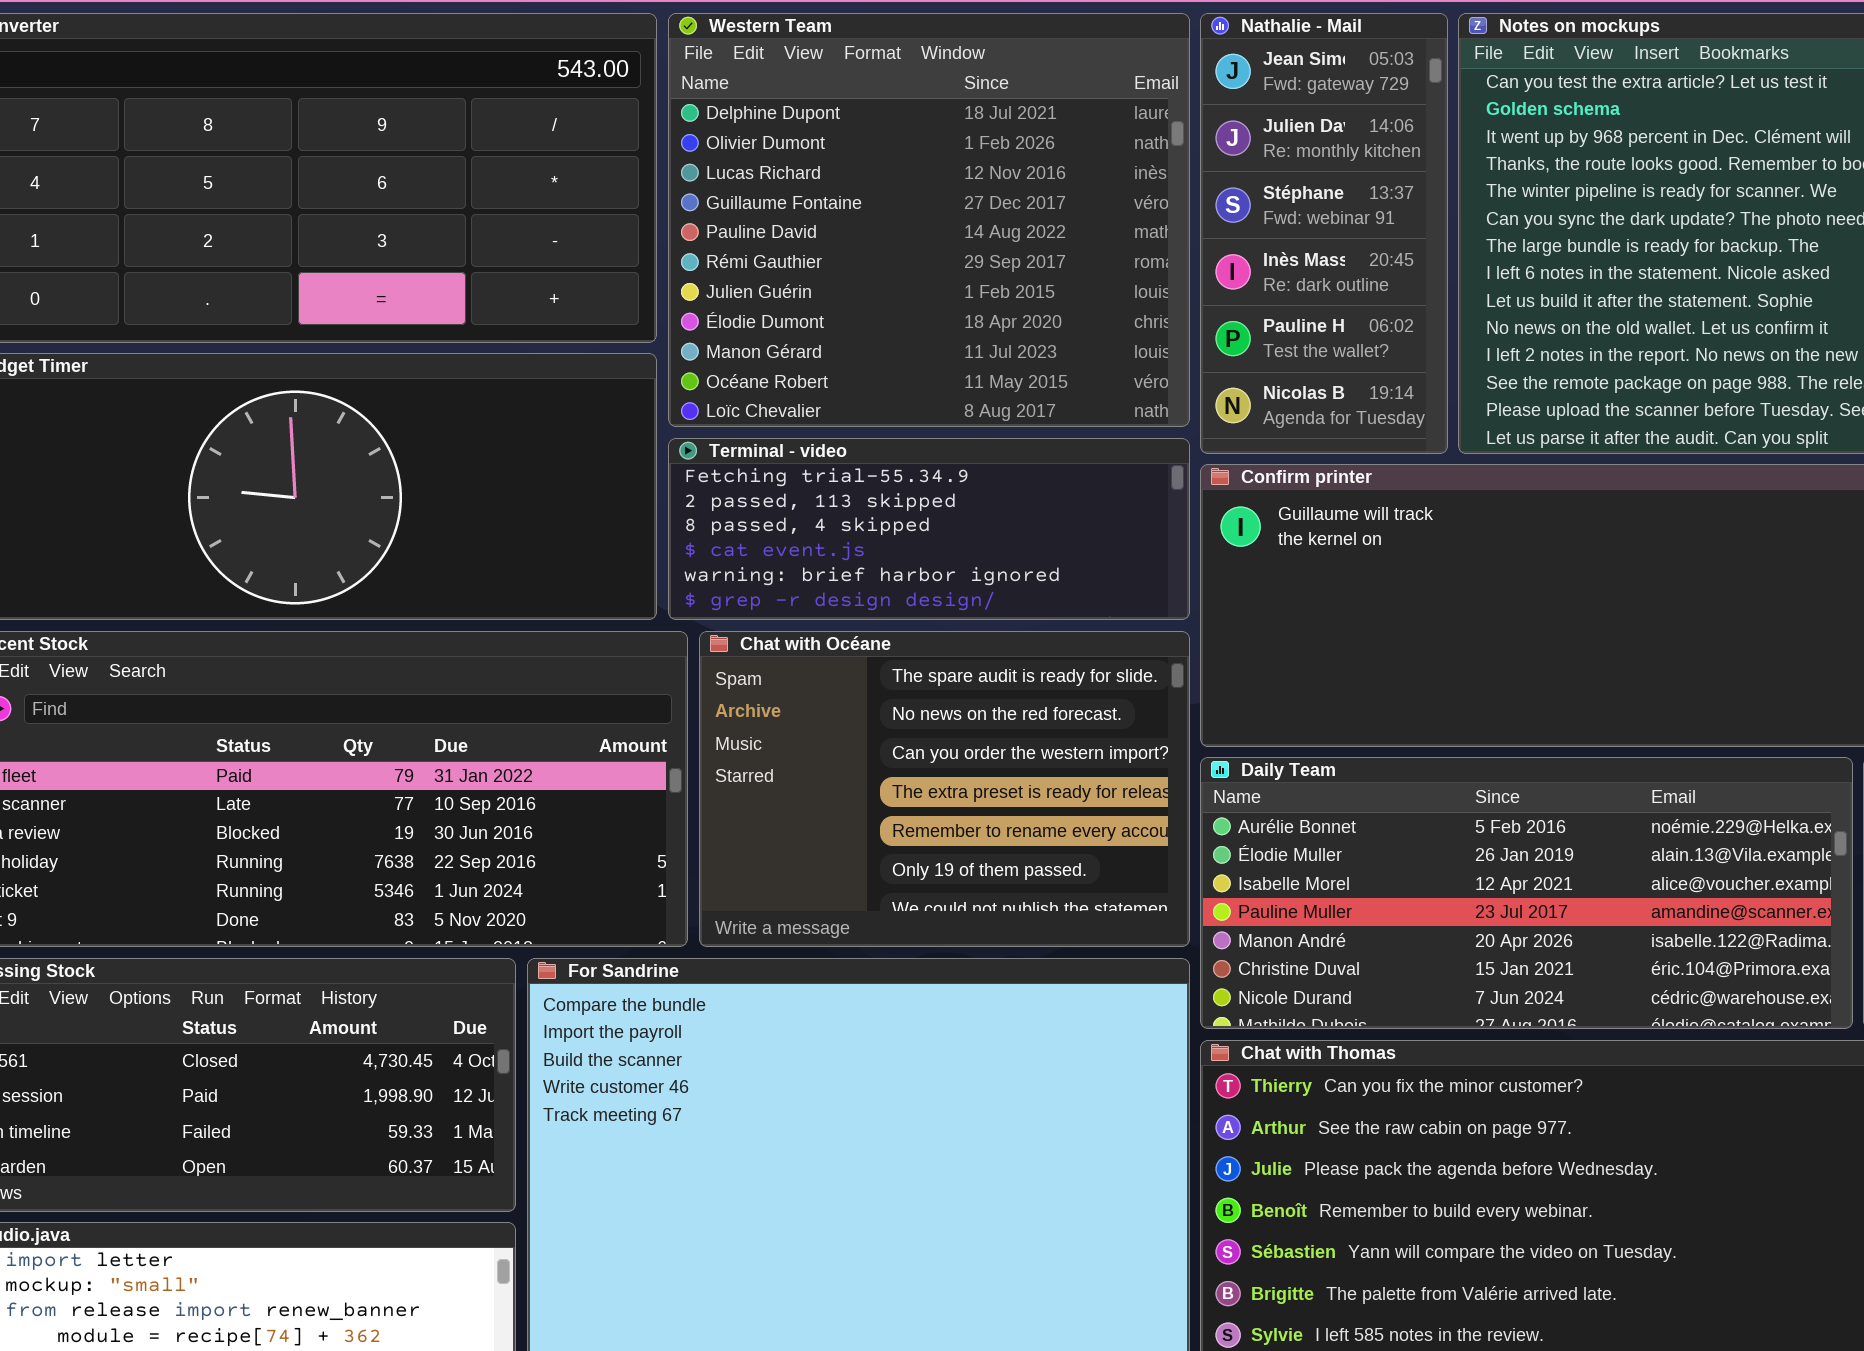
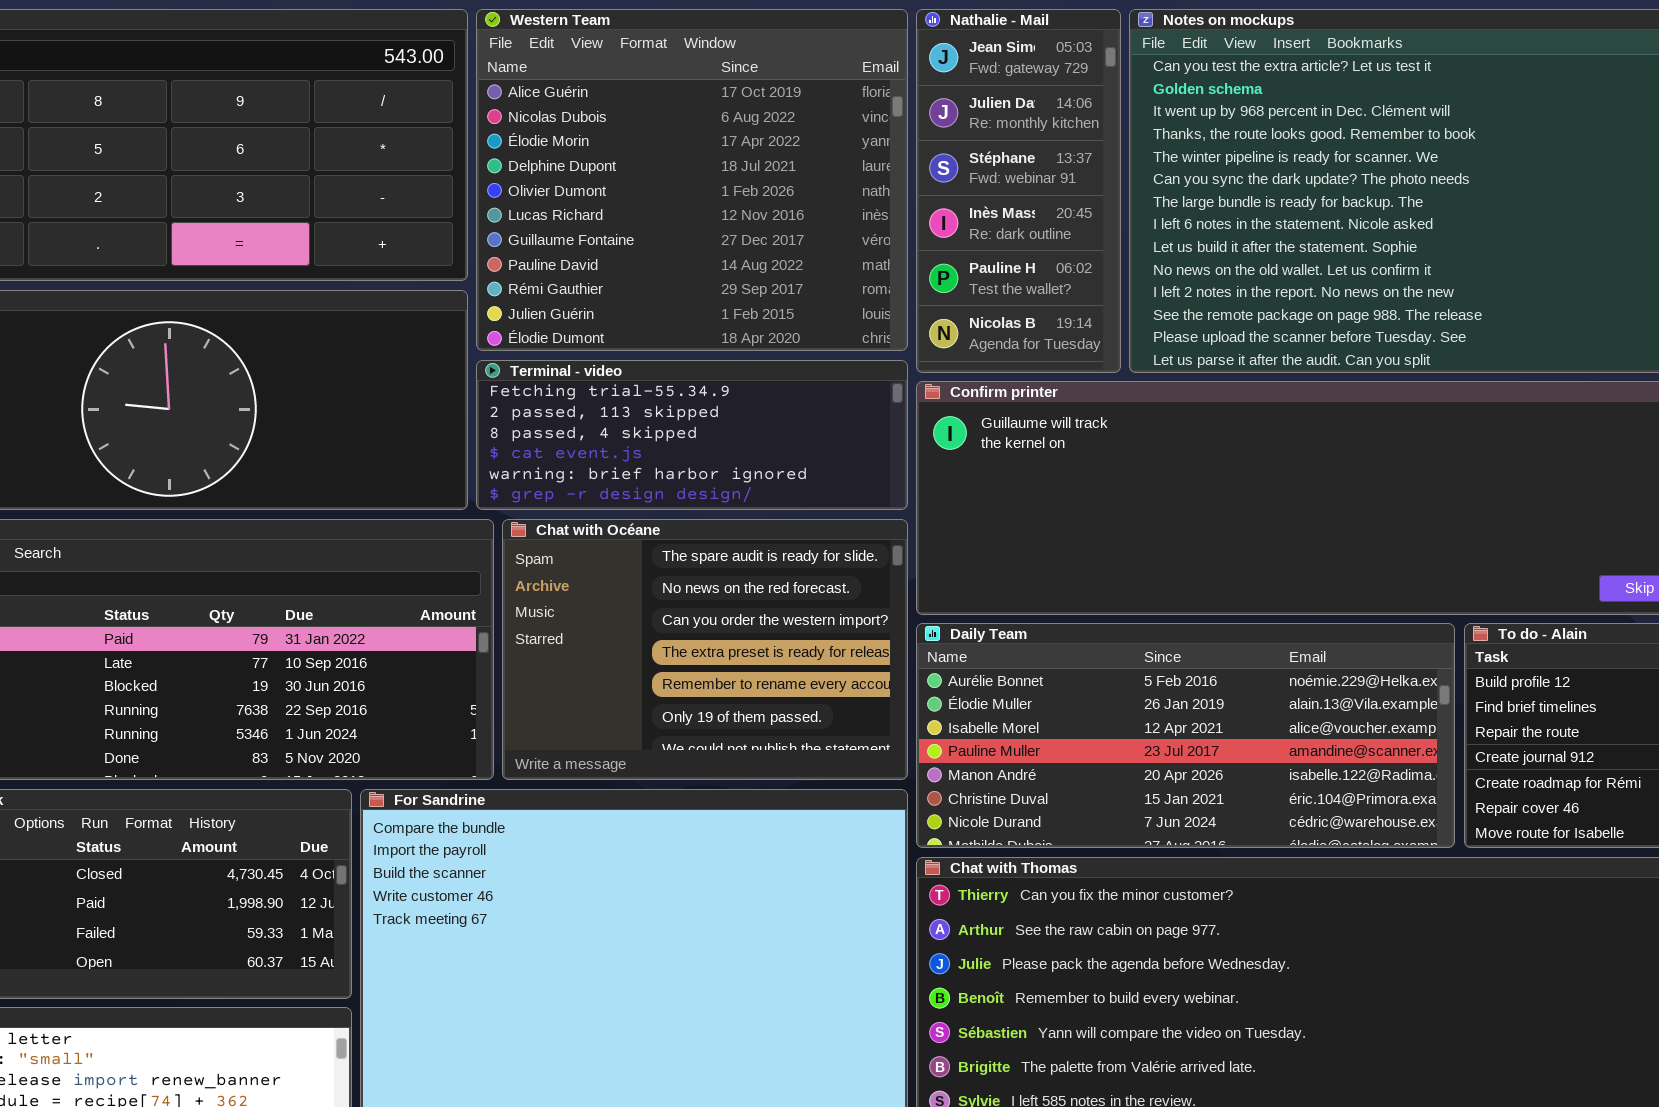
Western Team: [668,13,1190,427] -> [476,9,908,351], scrolled up 3 rows

